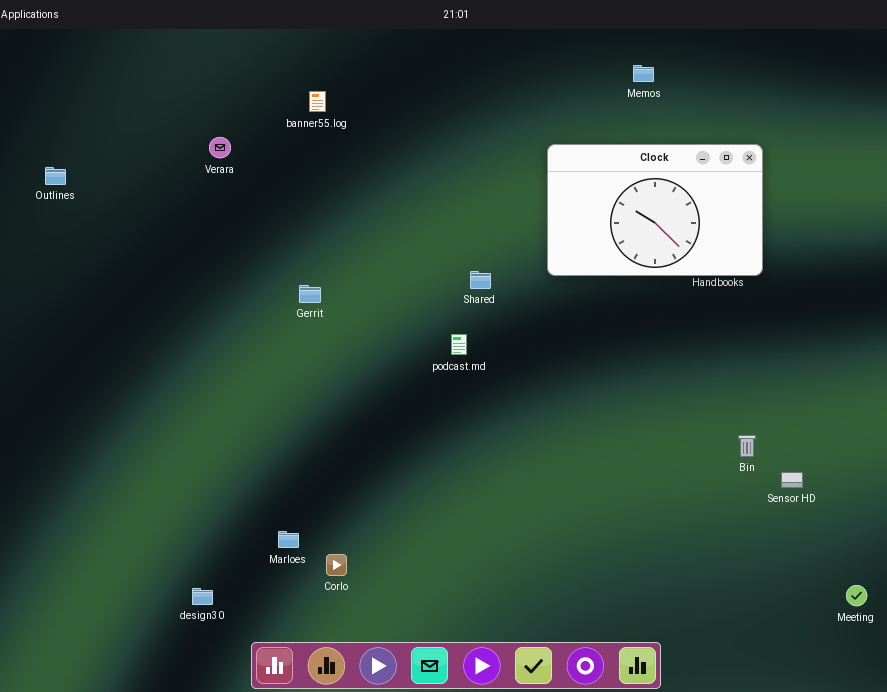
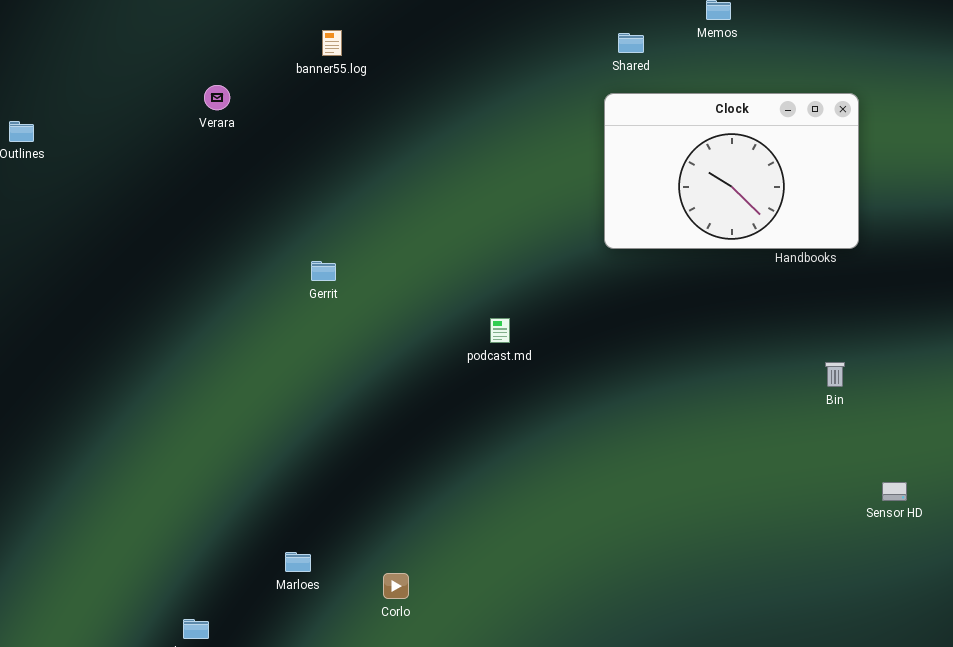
Shared: [470,271,491,289] -> [618,33,644,53], moved
Bin: [738,435,756,457] -> [825,362,845,387], moved
Corlo: [326,554,347,576] -> [383,573,409,599], moved

